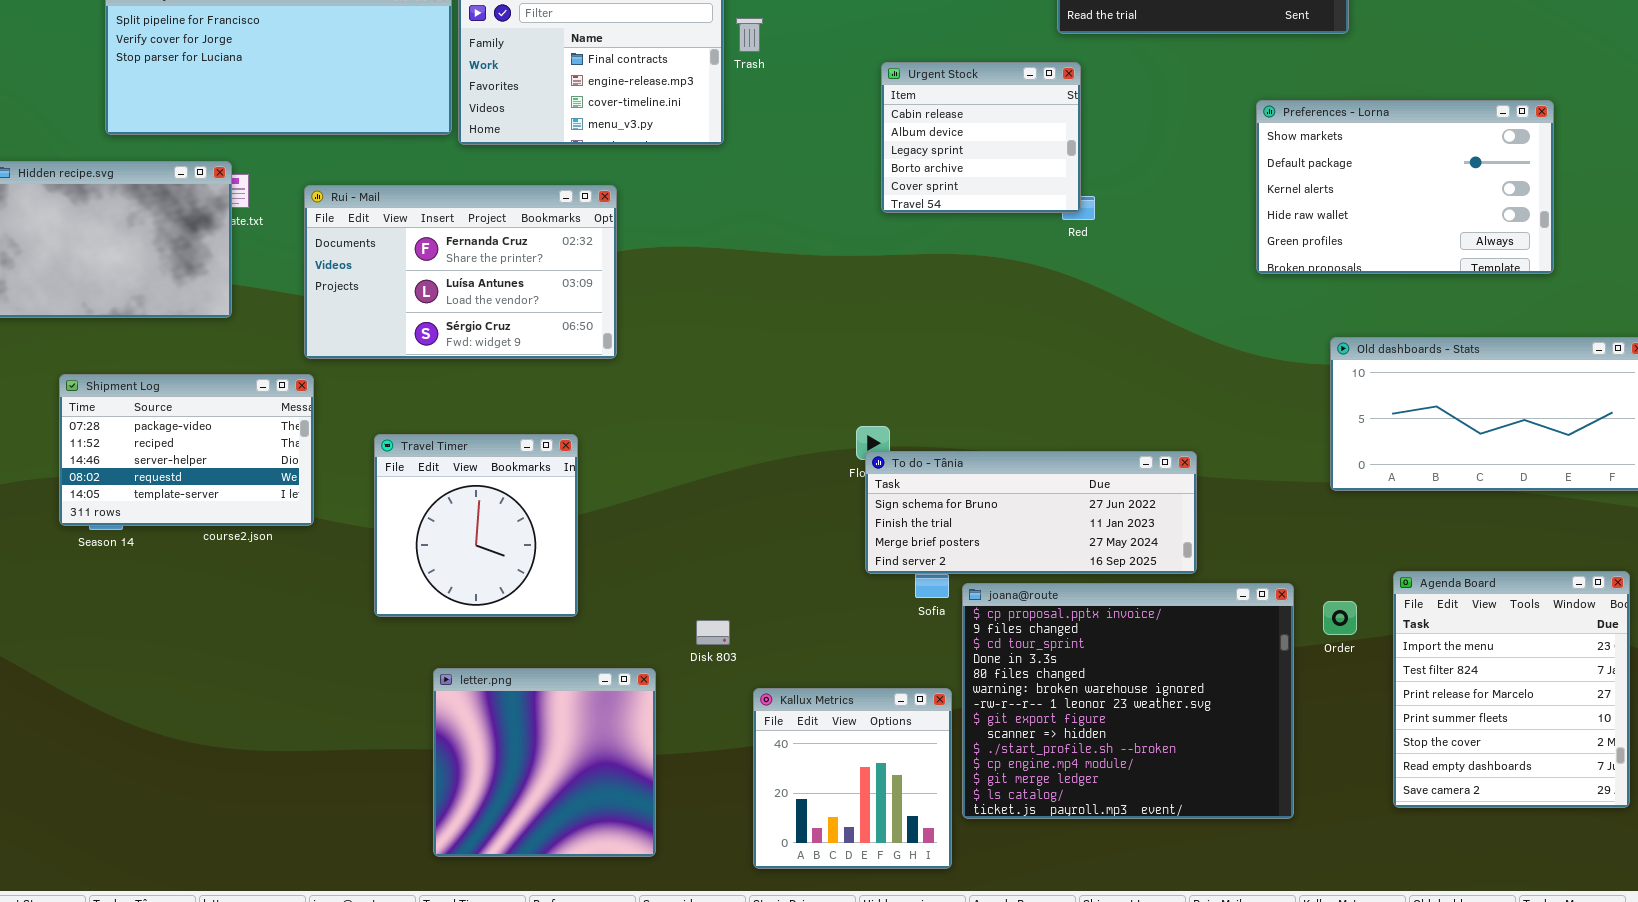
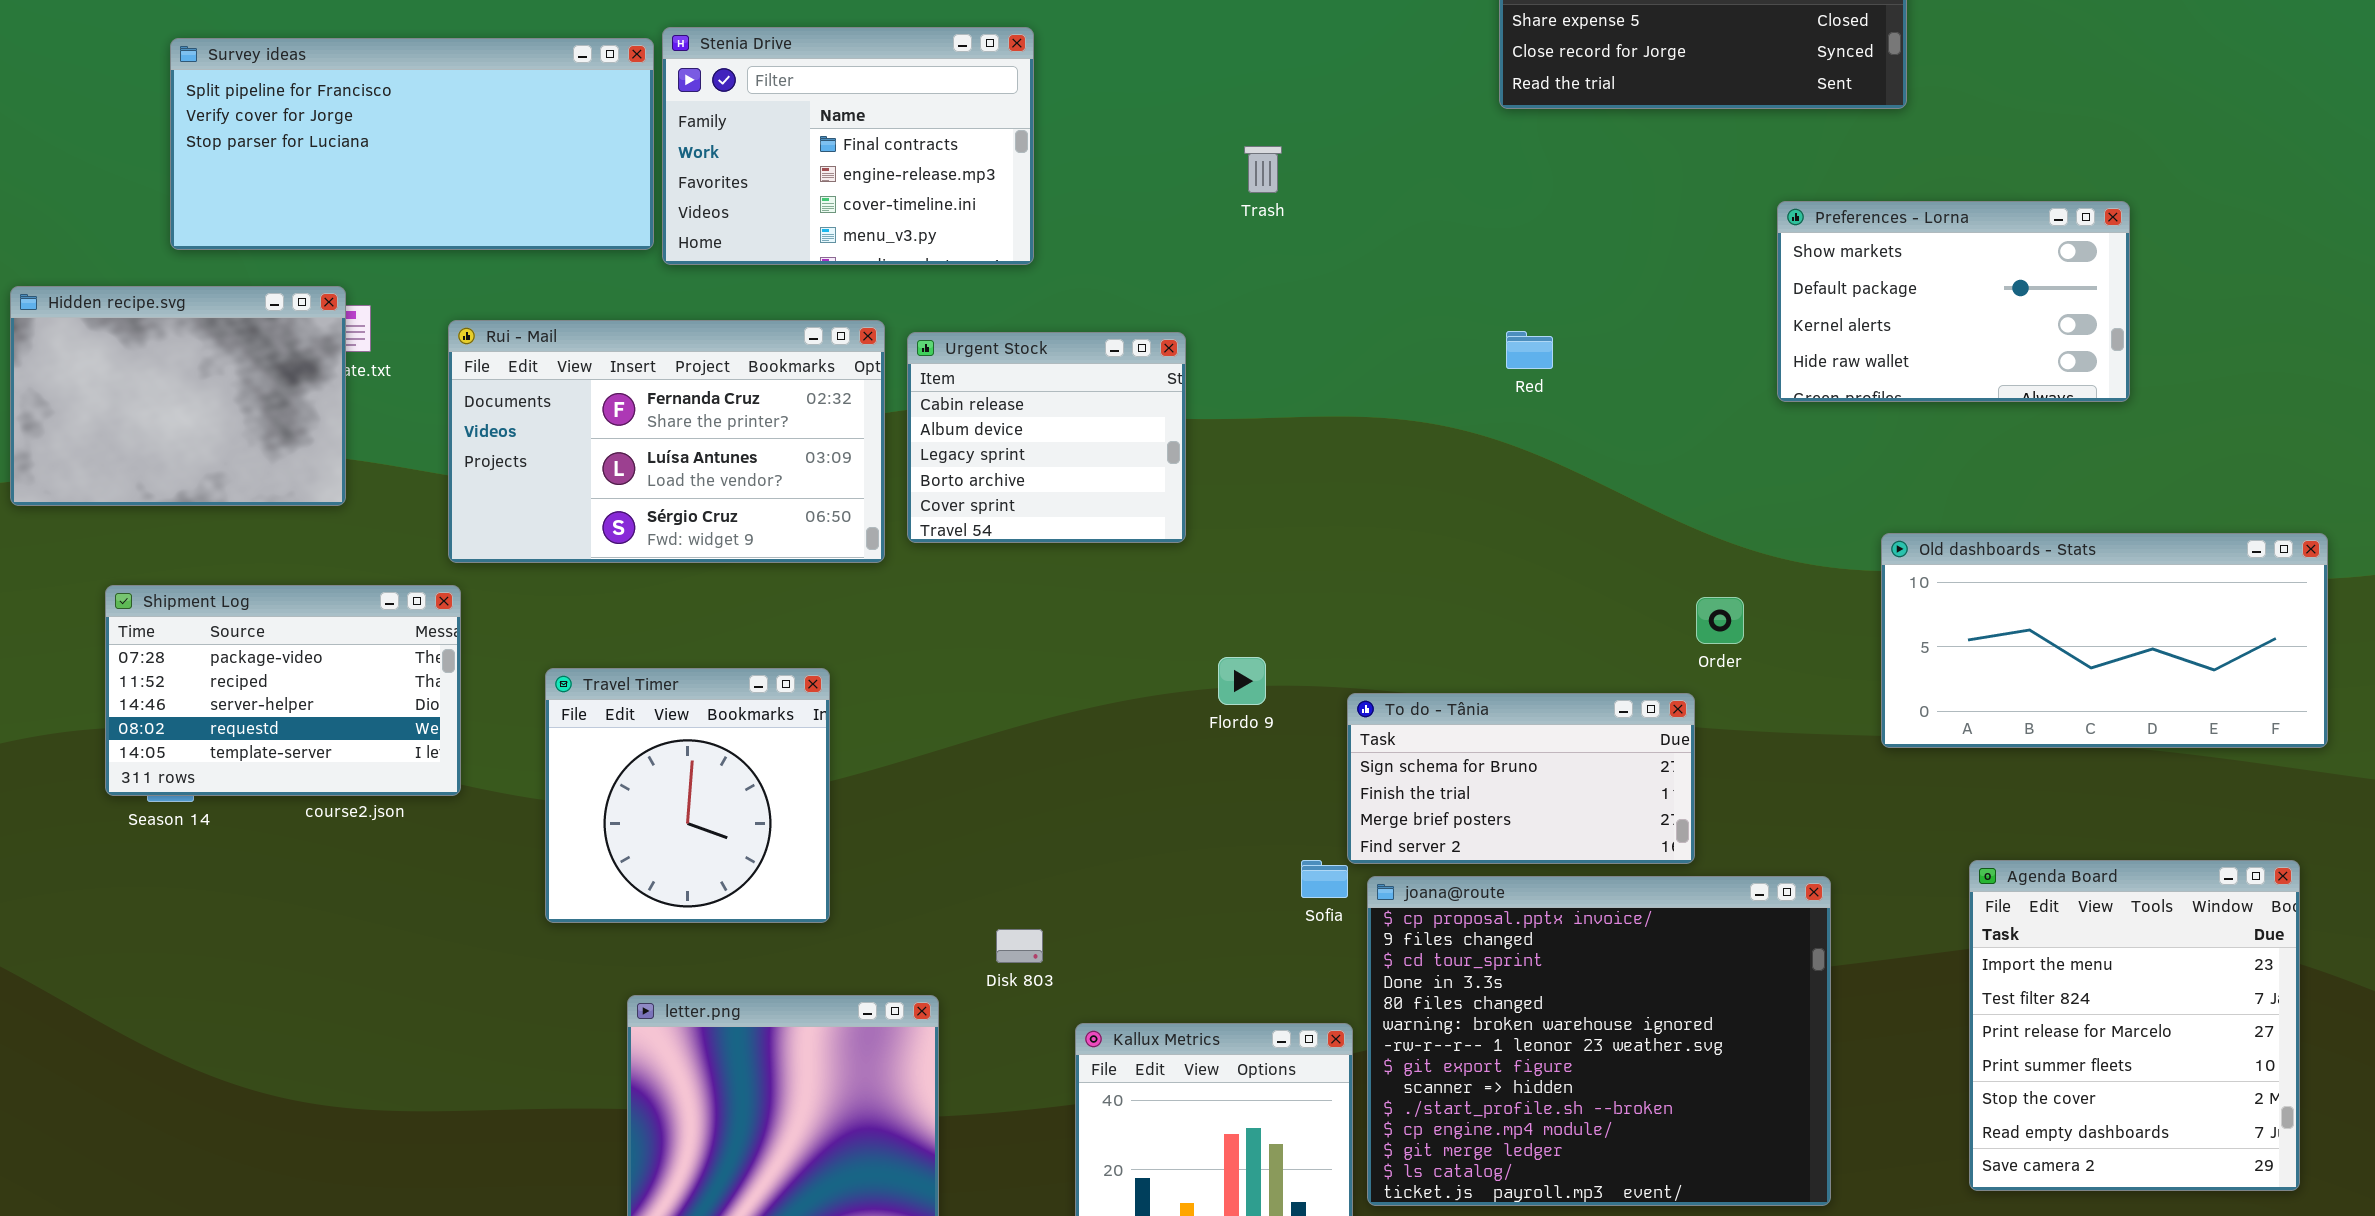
Trash: [736,18,763,52] -> [1244,146,1282,193], moved
Urgent Stock: [881,62,1081,213] -> [907,332,1186,543], moved
Preferences - Lorna: [1256,100,1554,274] -> [1777,201,2130,402], resized
To do - Tânia: [865,451,1197,574] -> [1347,693,1695,864], resized
Order: [1323,601,1357,635] -> [1696,597,1744,644], moved

